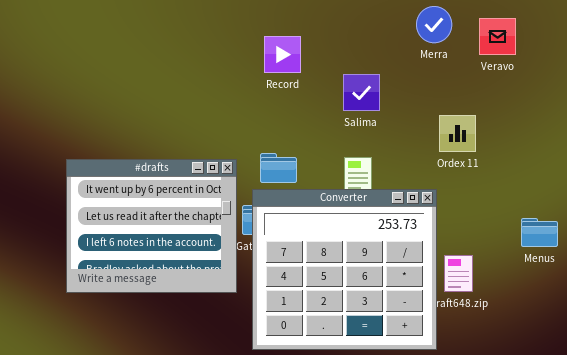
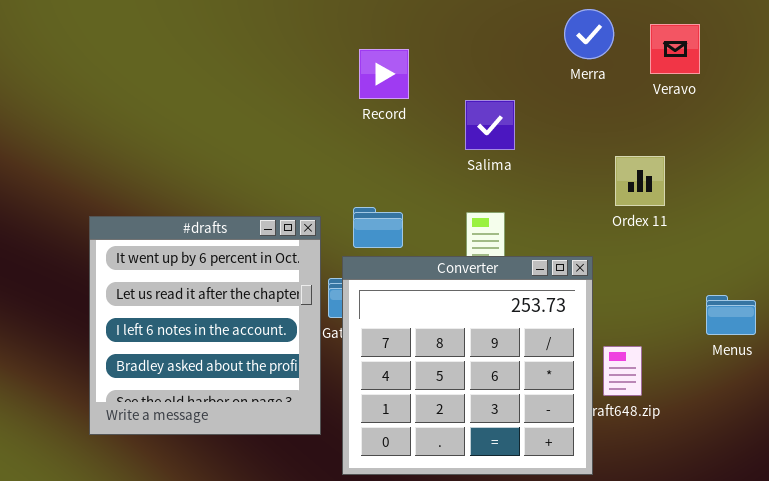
Ordex 11: [439,115,476,152] -> [615,156,665,206], moved
#drafts: [66,159,237,293] -> [89,216,321,435], resized

